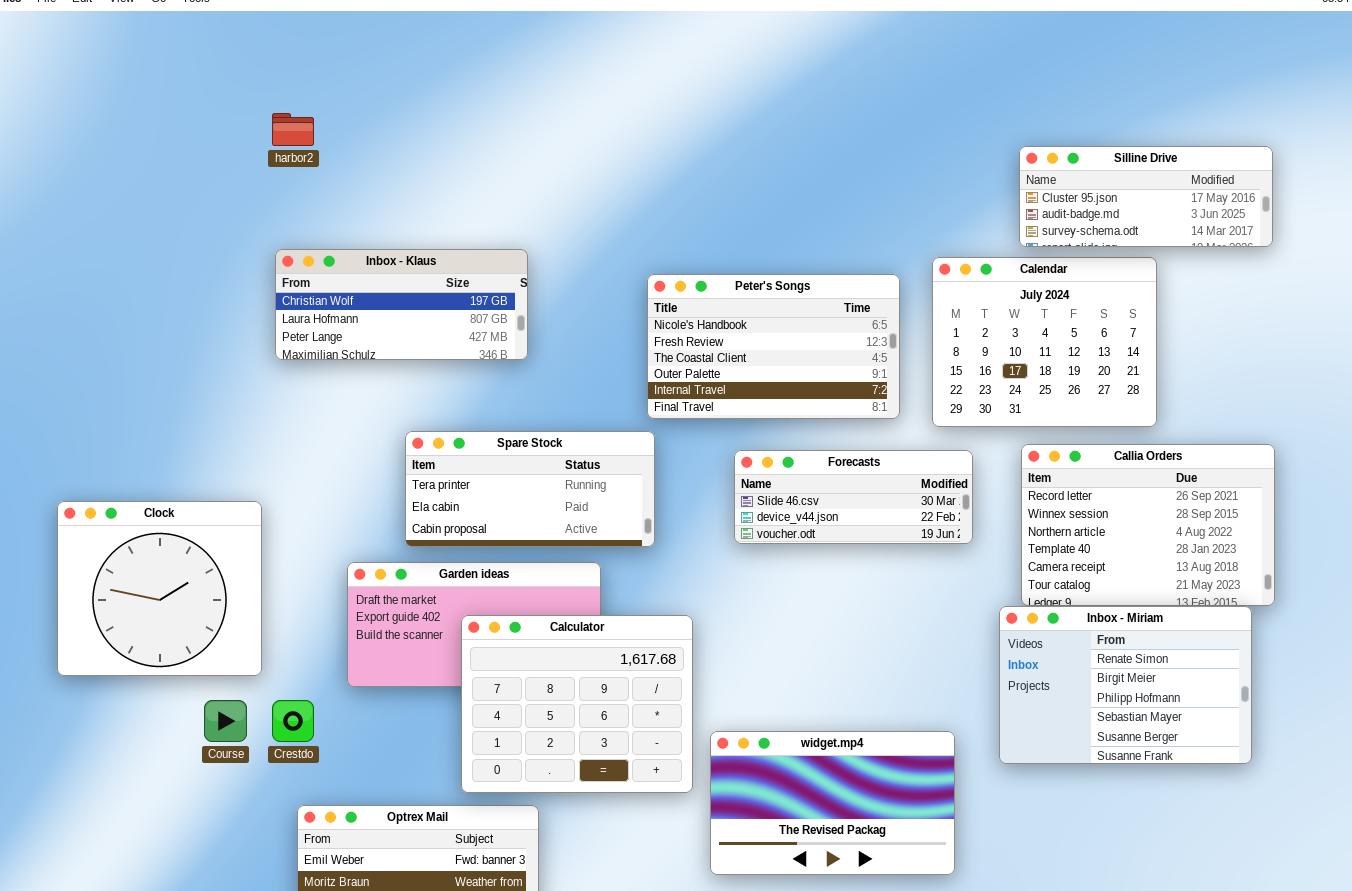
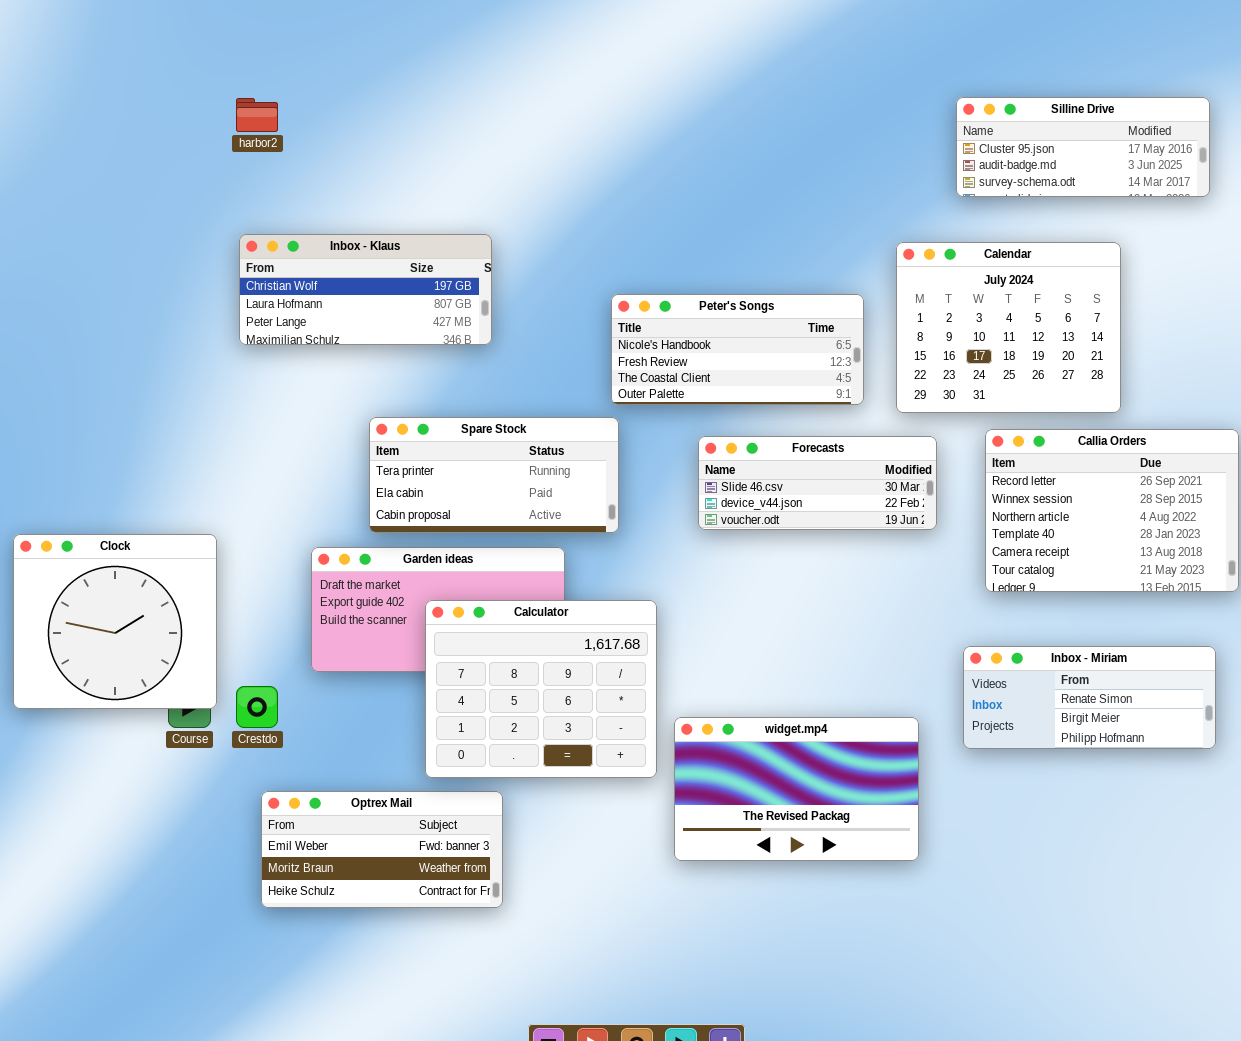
Silline Drive: [1019,146,1273,247] -> [956,97,1210,197], moved
Peter's Songs: [647,274,900,419] -> [611,294,864,405], resized
Clock: [57,501,262,676] -> [13,534,217,709], moved
Inbox - Miriam: [999,606,1252,764] -> [963,646,1216,749], resized

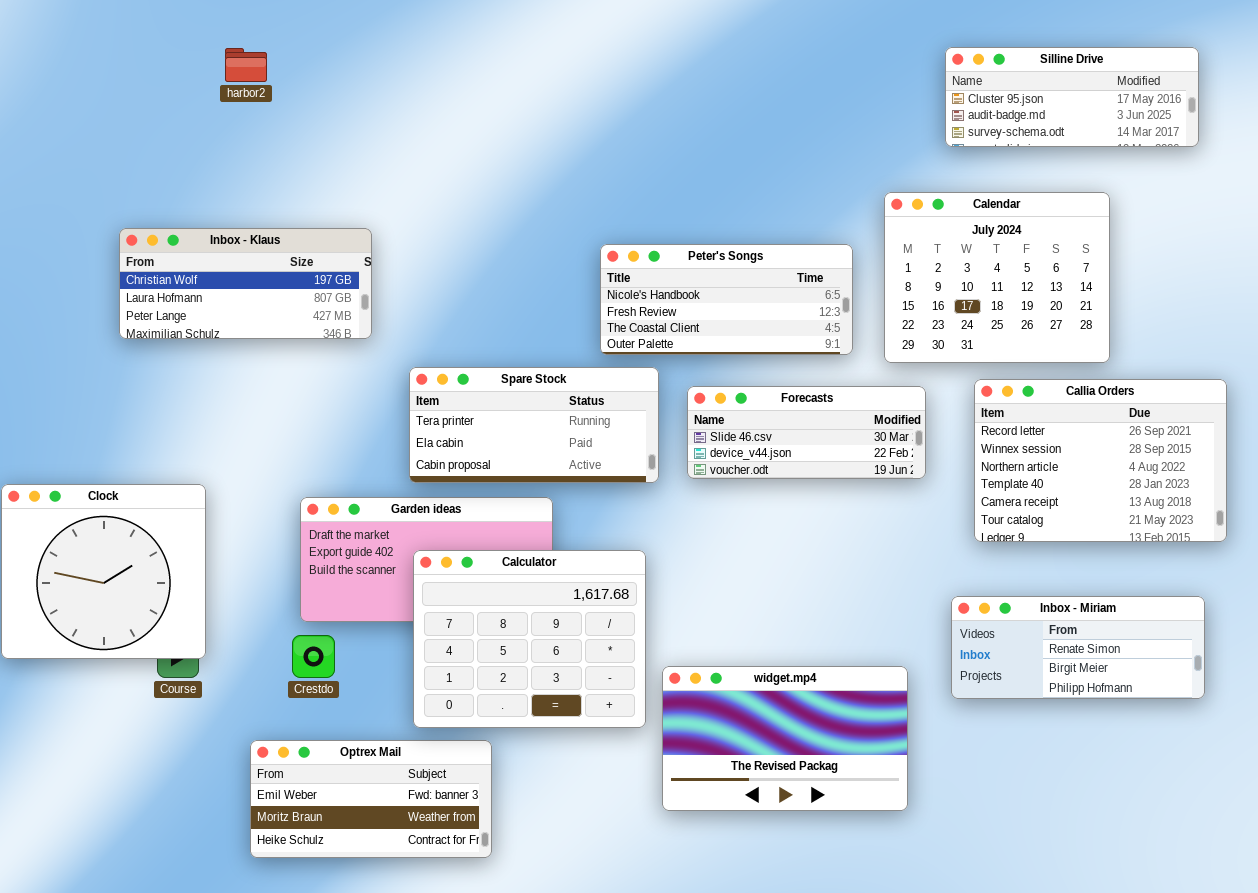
Inbox - Klaus: [239,234,492,345] -> [119,228,372,339], moved
Spare Stock: [369,417,619,533] -> [409,367,659,483], moved
Crestdo: [236,686,278,728] -> [292,635,335,678], moved

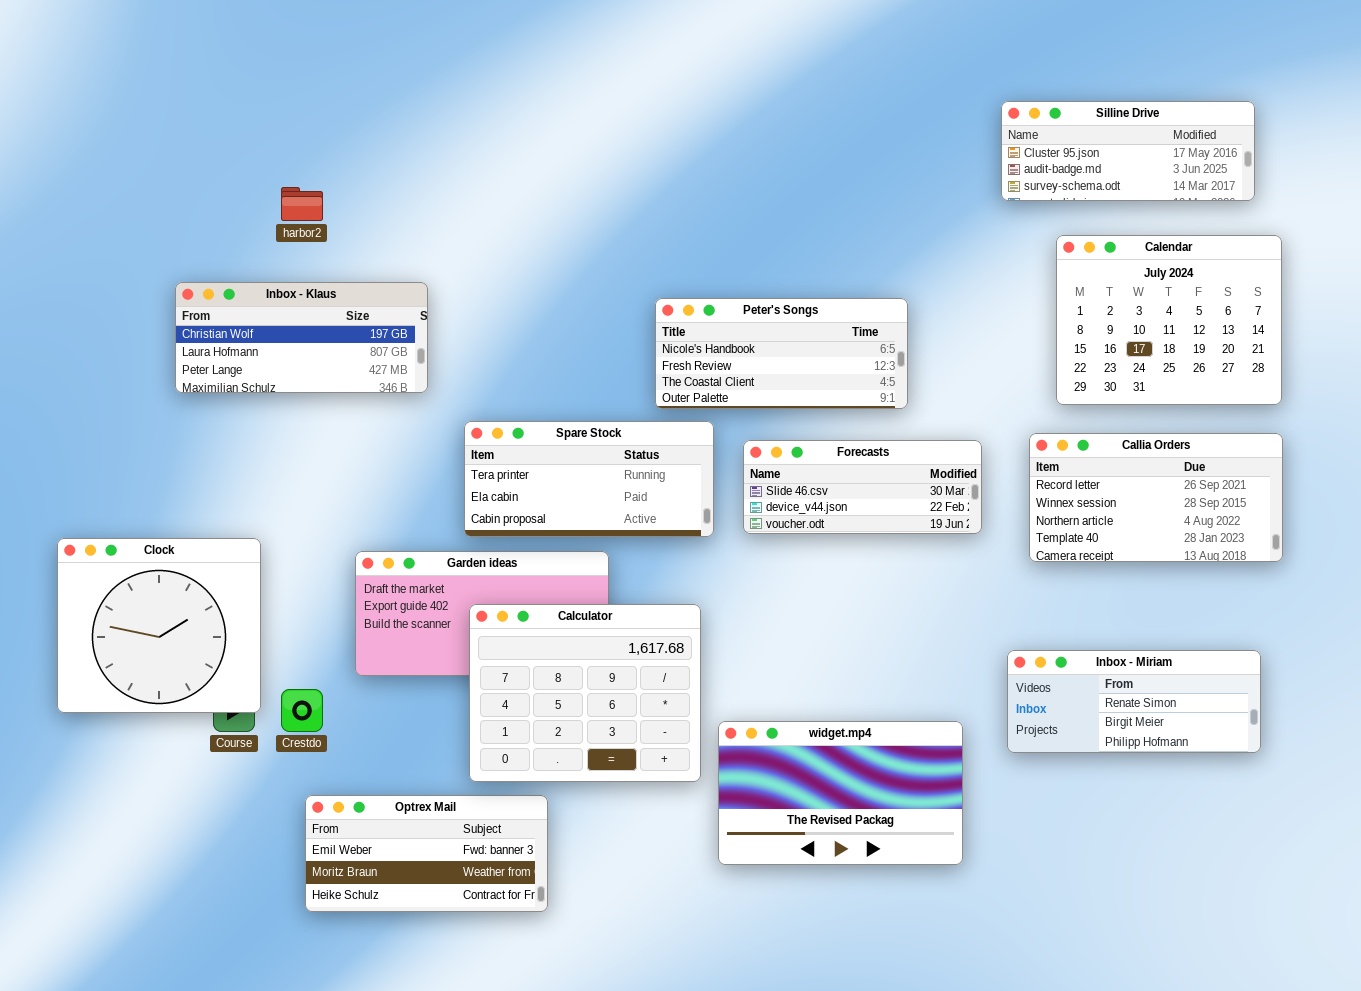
harbor2: [225,48,267,82] -> [281,187,323,221], moved
Calendar: [884,192,1110,363] -> [1056,235,1282,405], moved
Callia Orders: [974,379,1227,542] -> [1029,433,1283,562], resized
Crestdo: [292,635,335,678] -> [281,689,323,732], moved

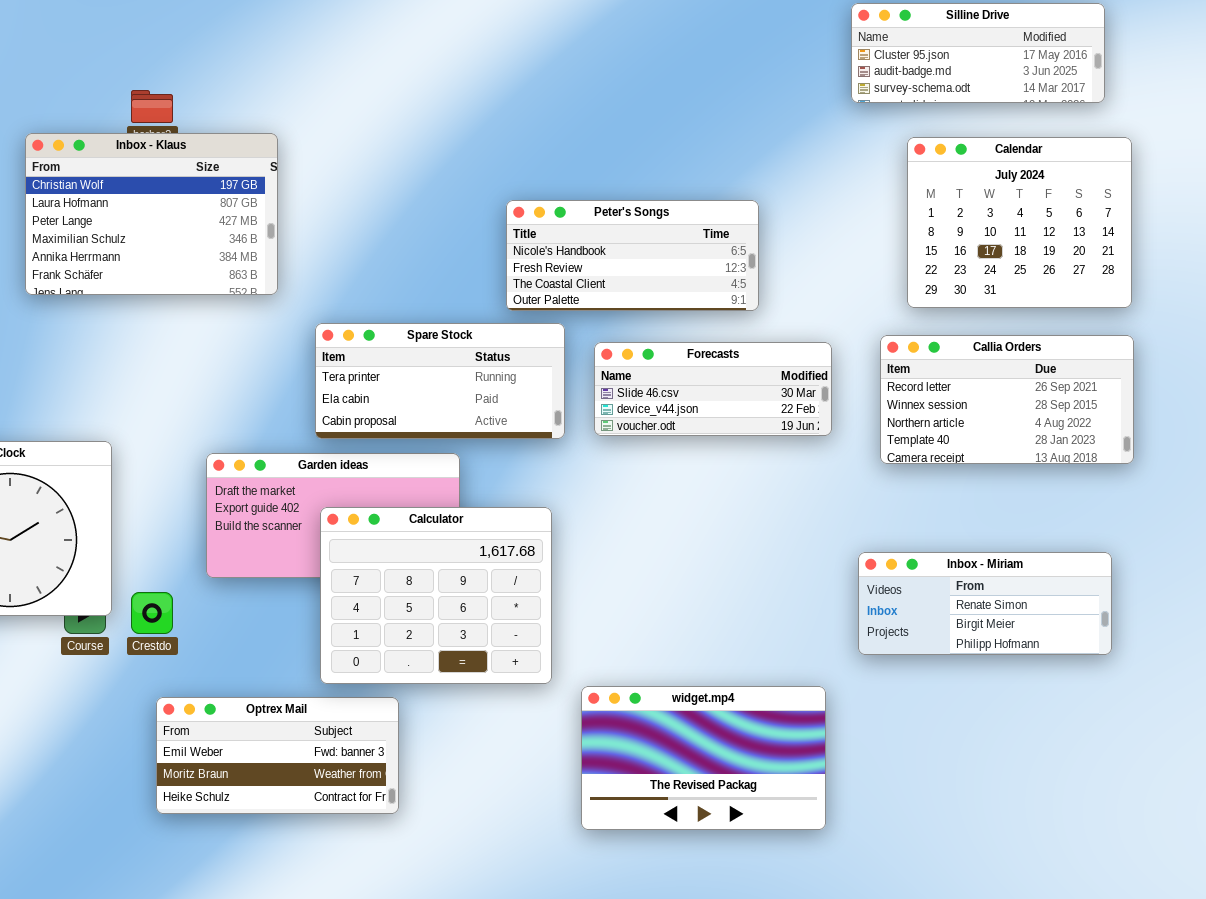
Inbox - Klaus: [175,282,428,393] -> [25,133,278,295], resized
widget.mp4: [718,721,963,865] -> [581,686,826,830], moved

